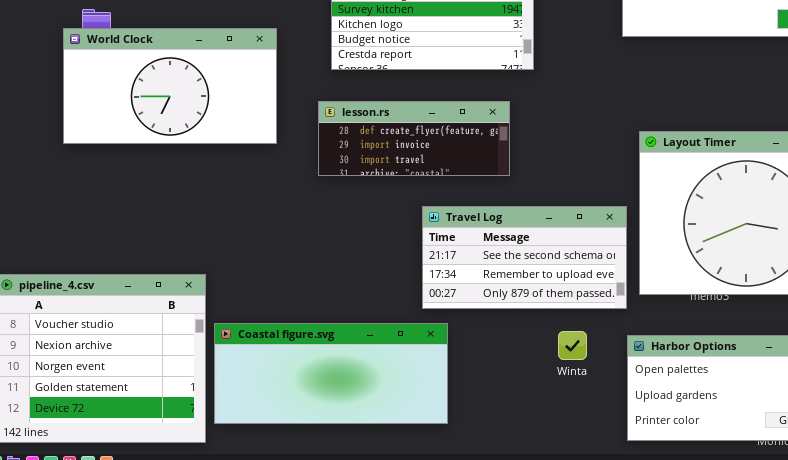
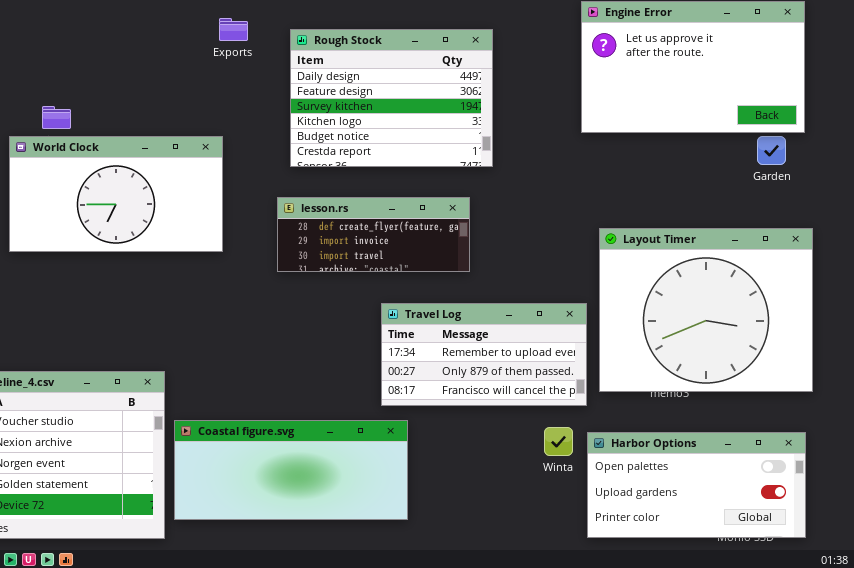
World Clock: [63,28,277,144] -> [9,136,223,252], moved
Travel Log: [422,206,627,309] -> [381,303,587,406], scrolled down 1 row
Winta: [558,331,587,360] -> [544,427,573,456], moved

